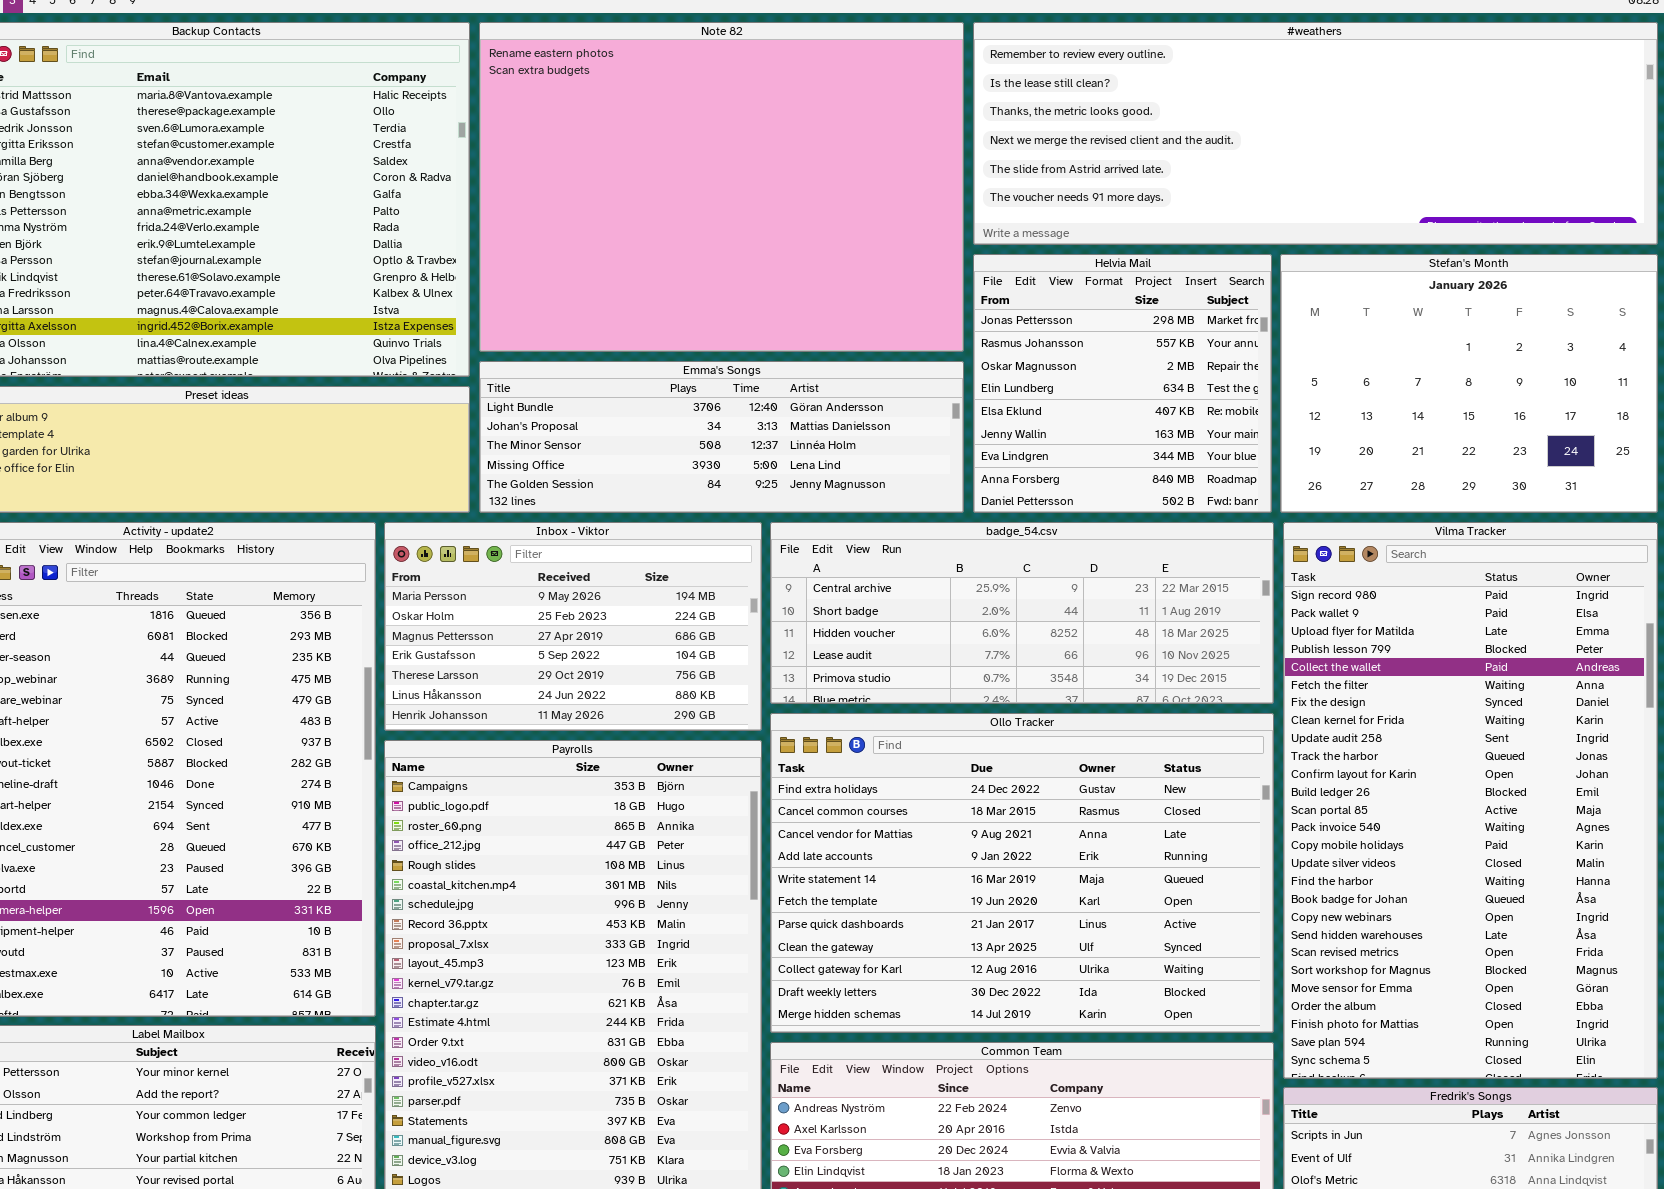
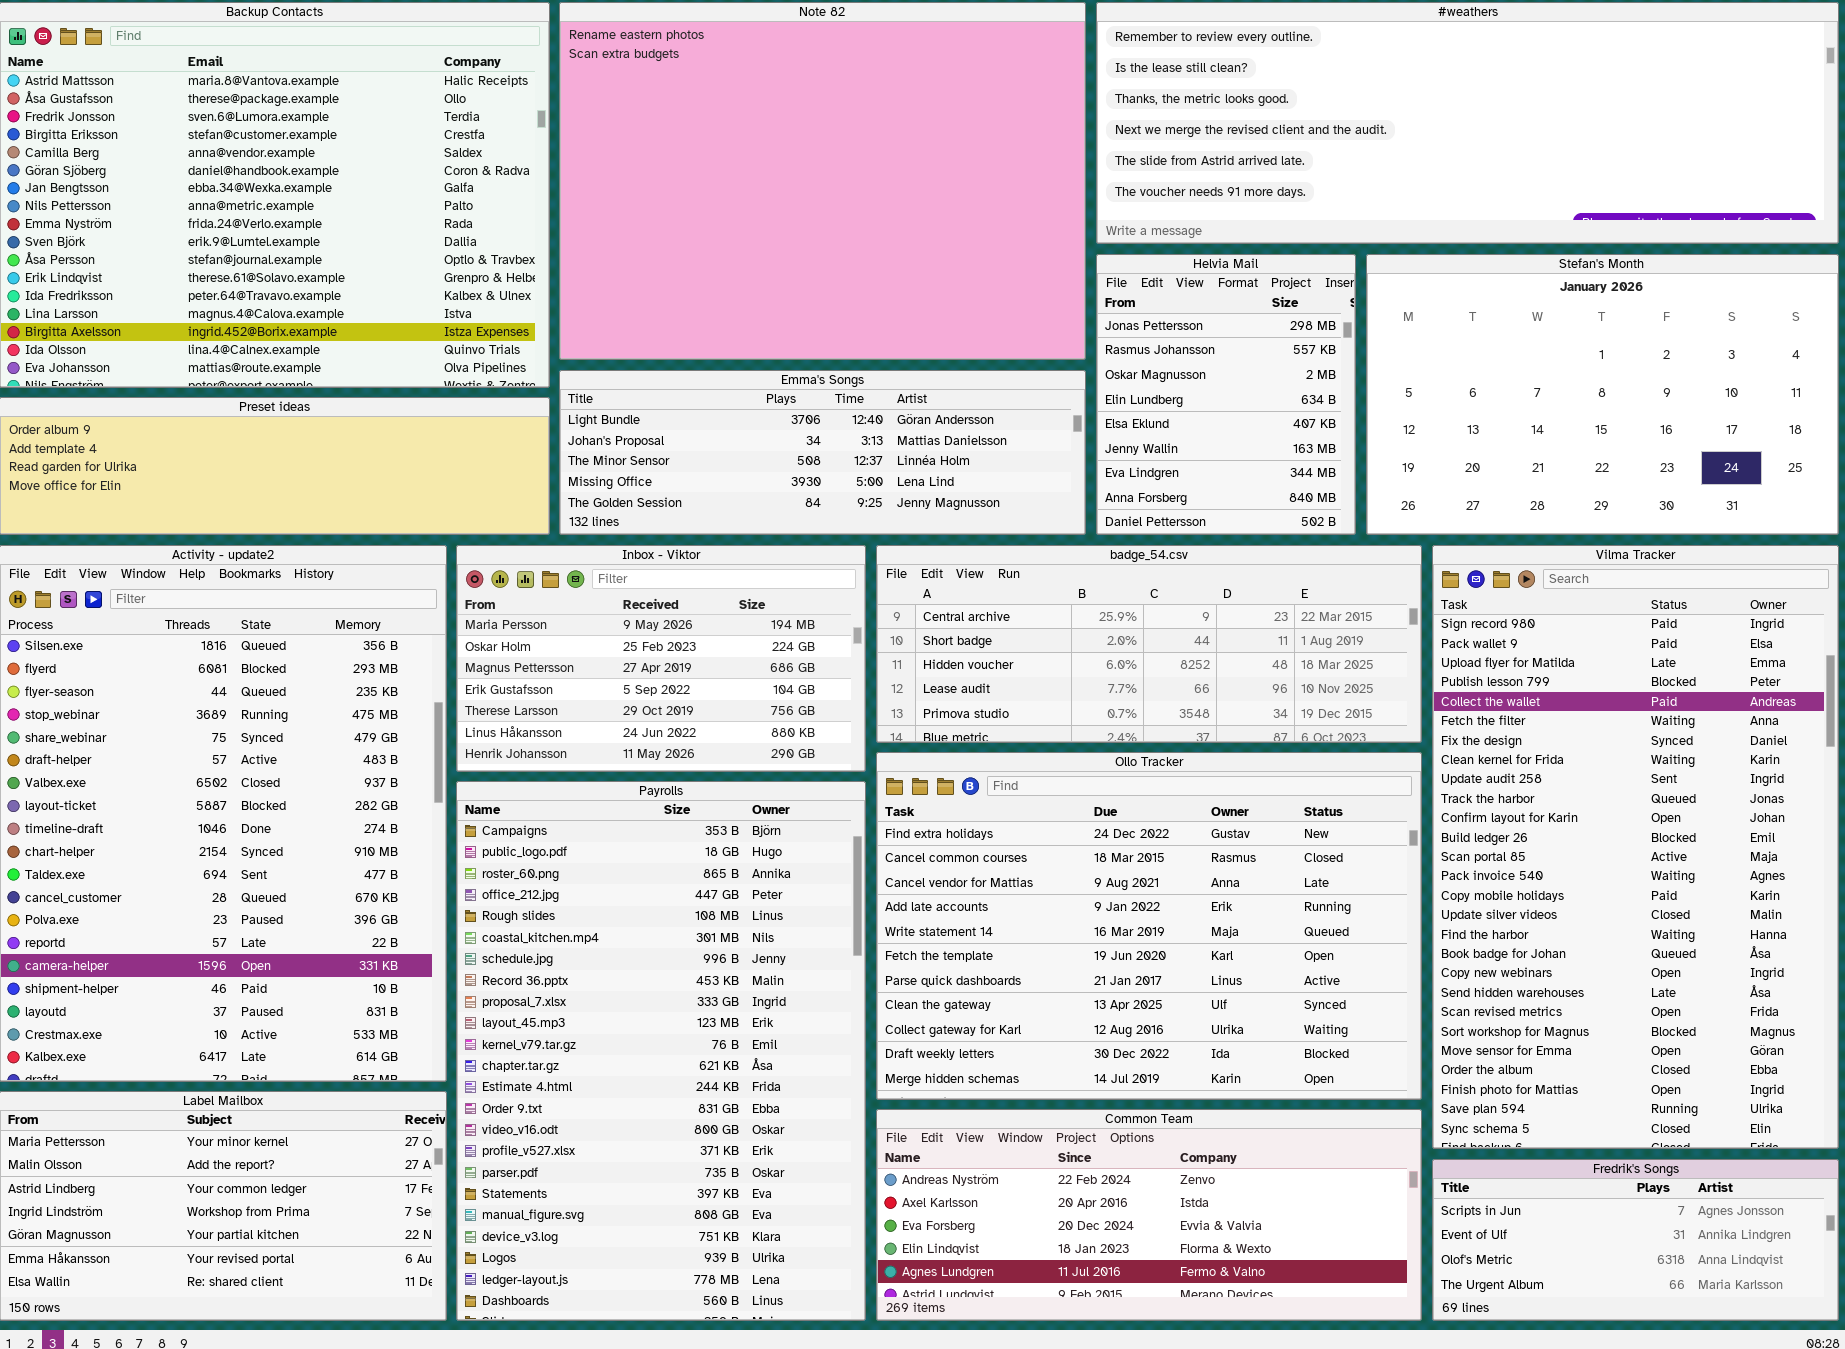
Helvia Mail: [973,254,1272,513] -> [1096,254,1356,535], resized
Stefan's Month: [1280,254,1658,513] -> [1366,254,1839,535], resized

